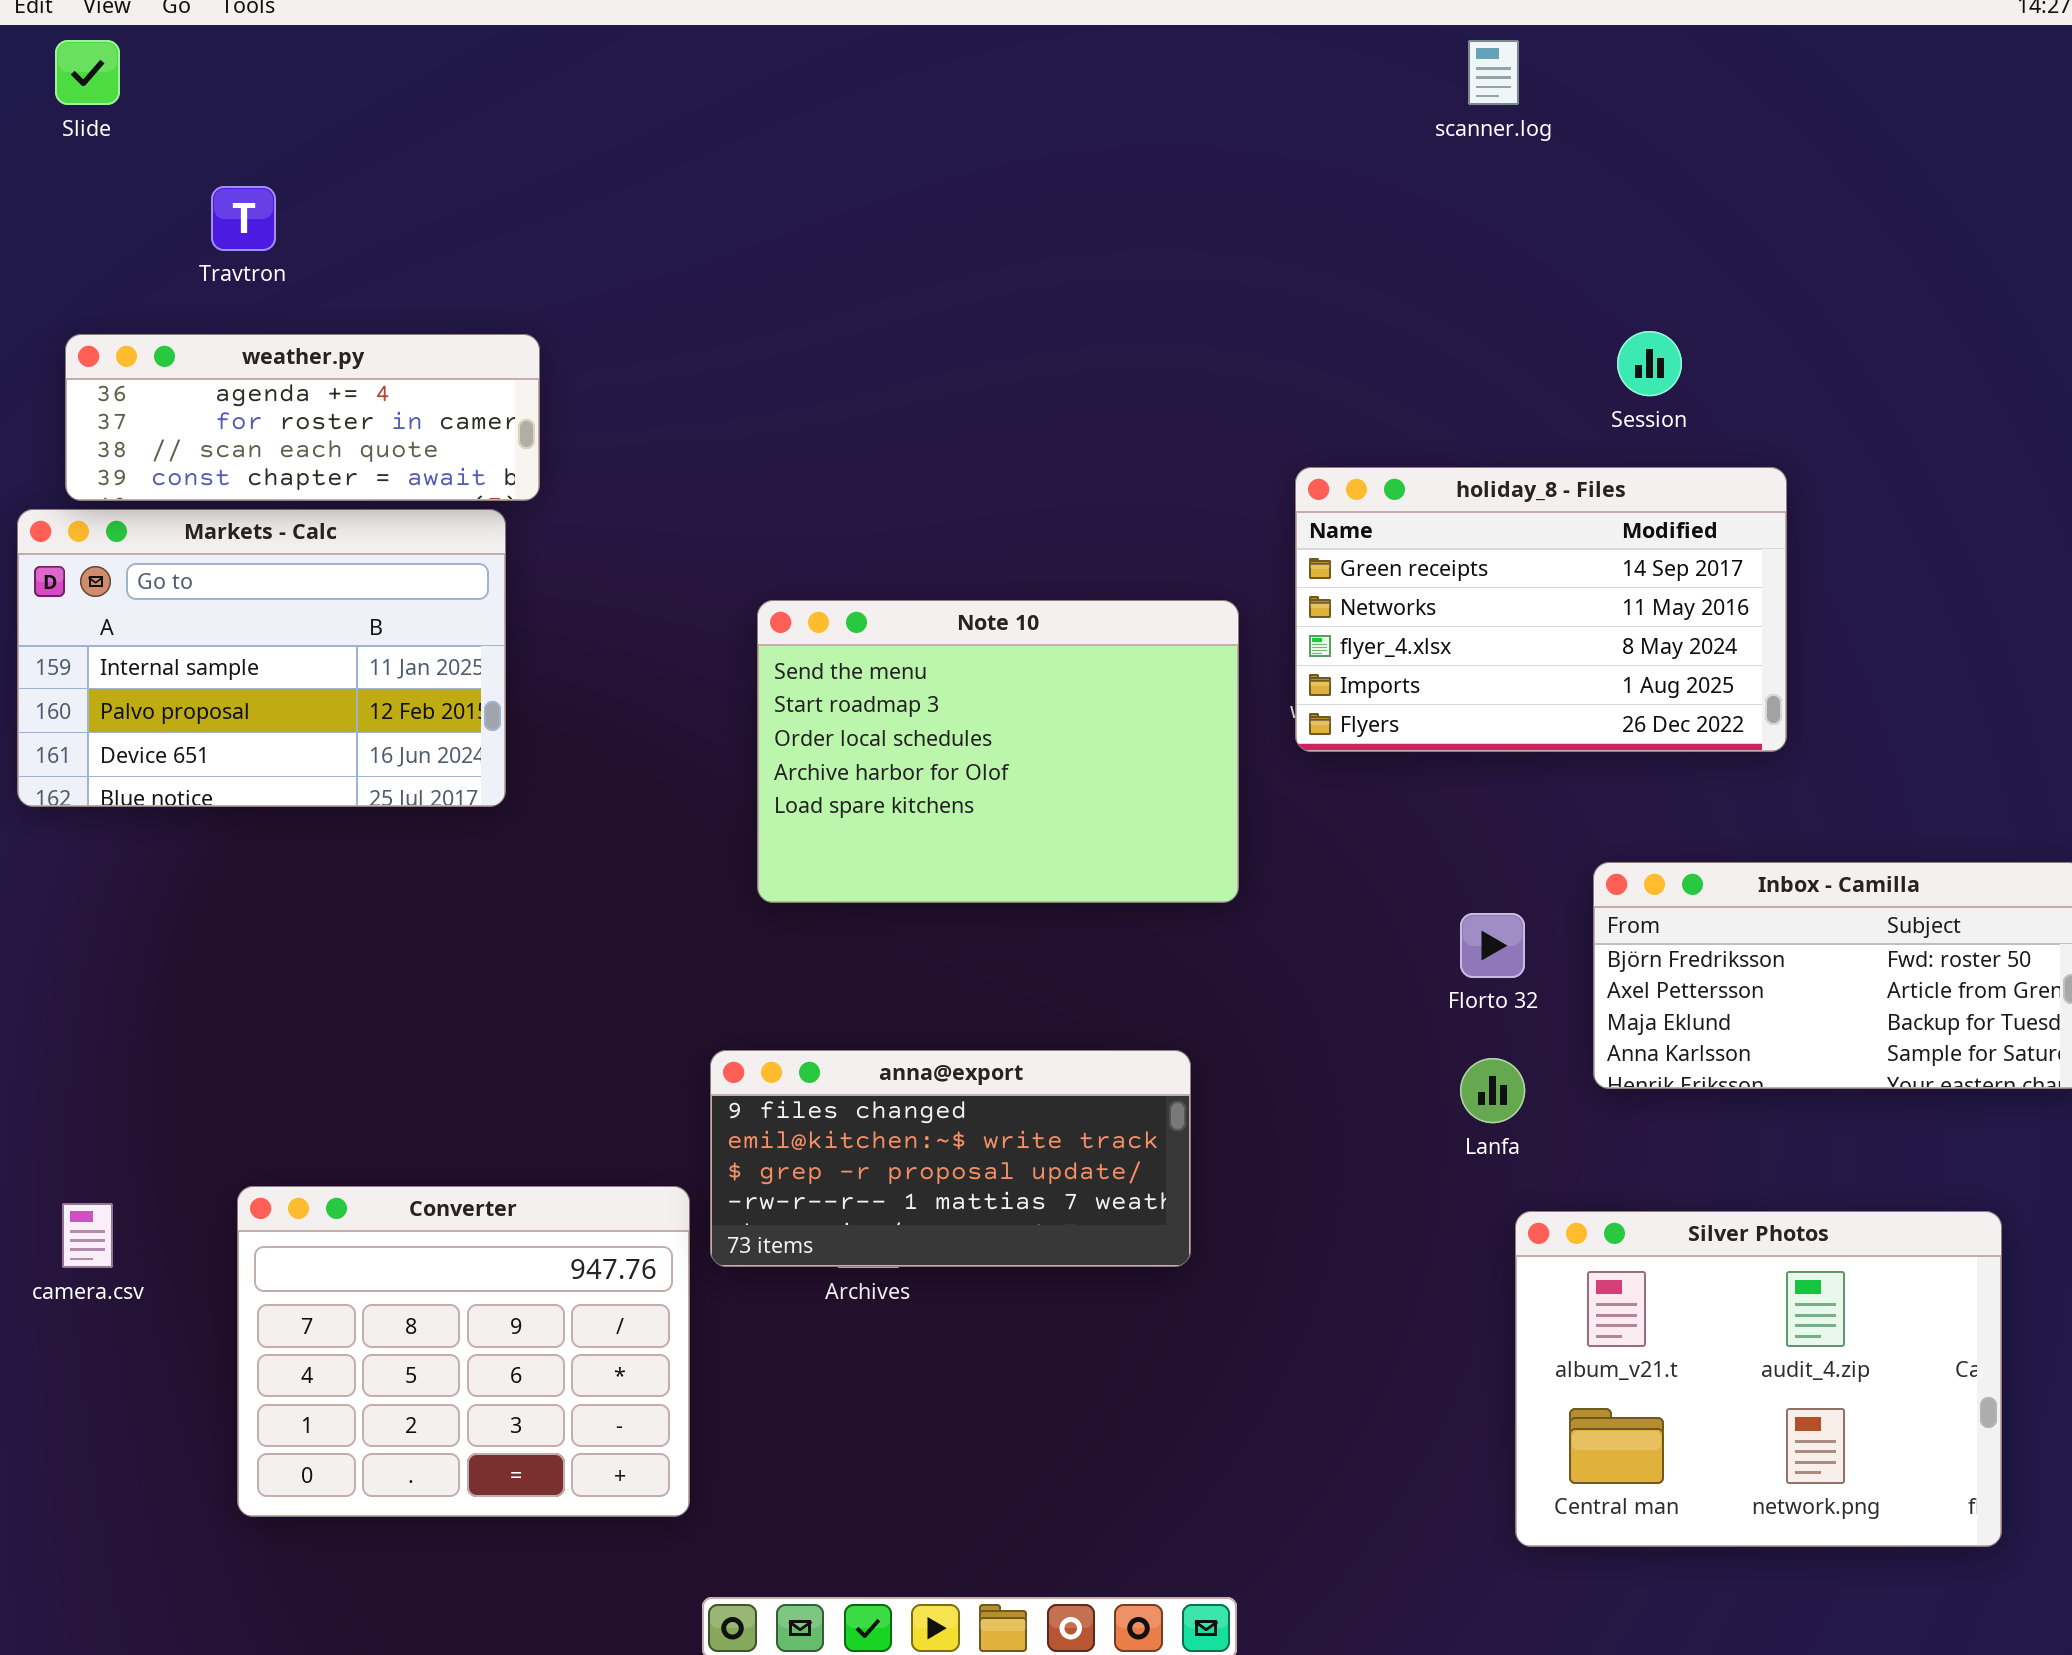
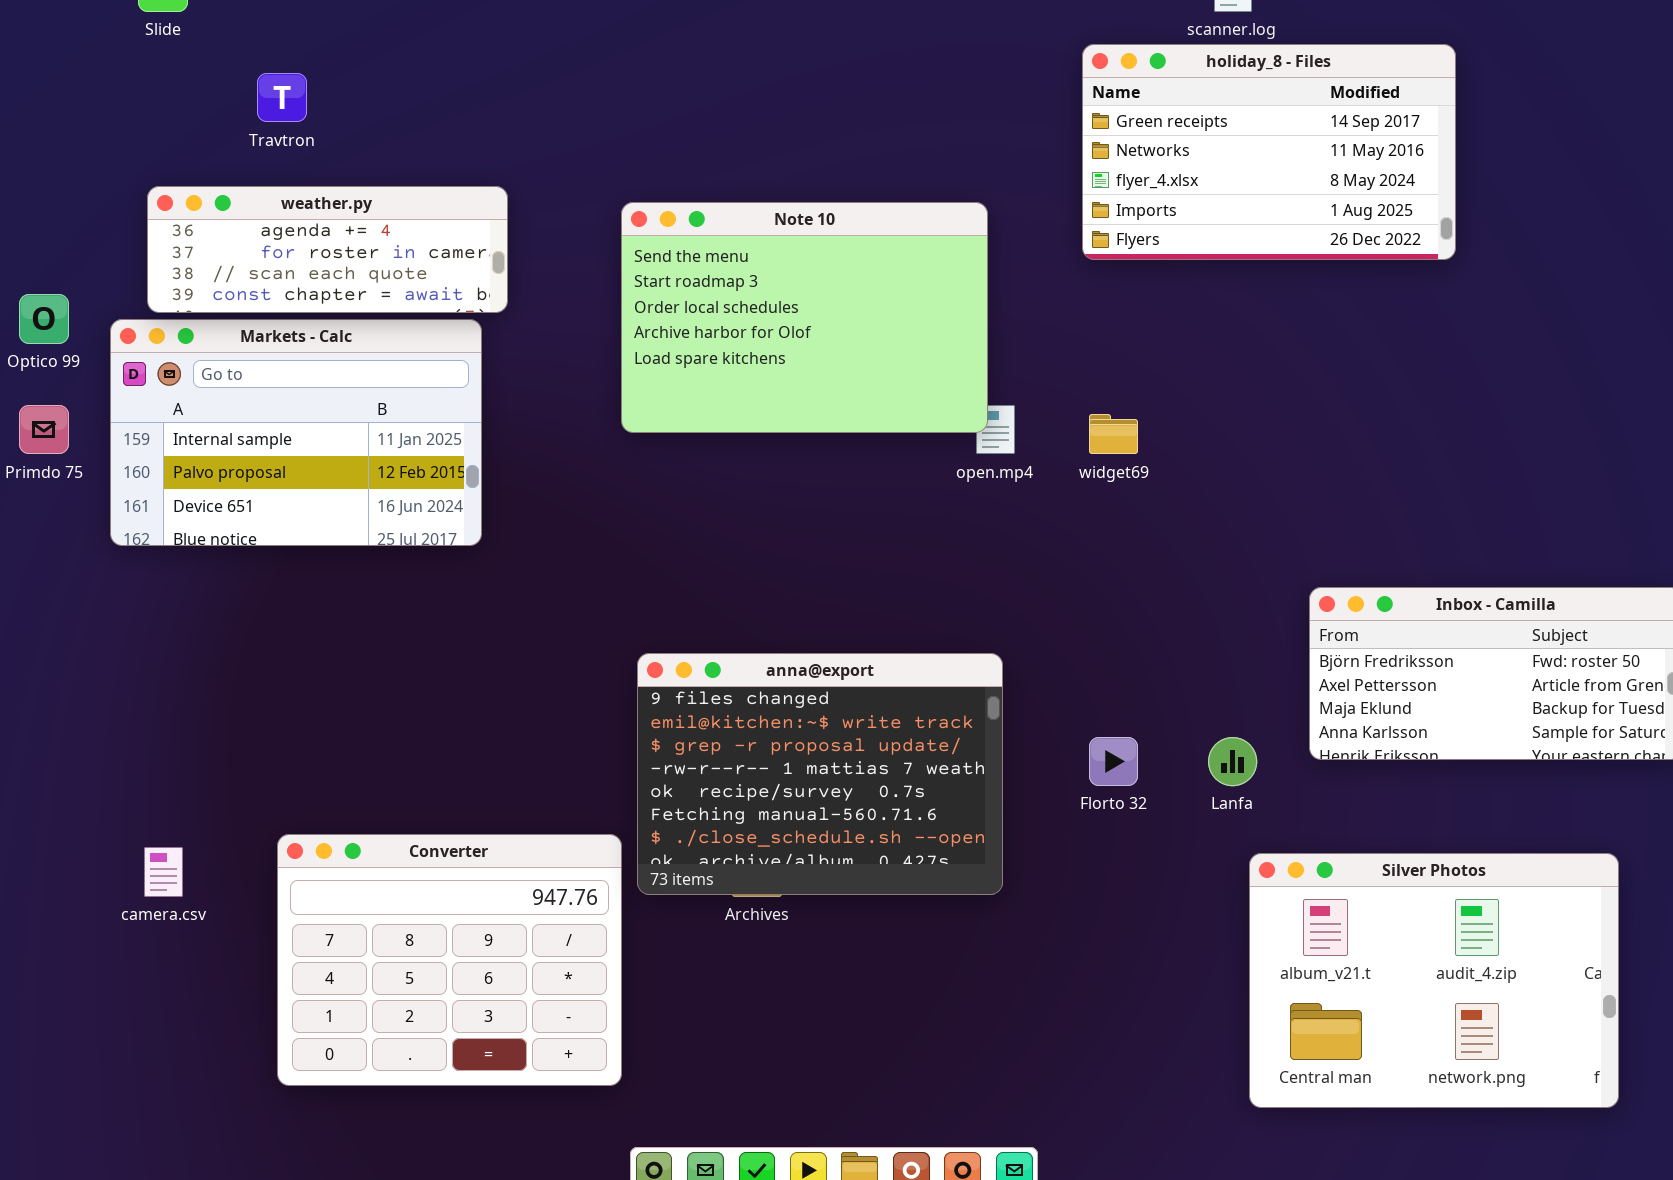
holiday_8 - Files: [1295,467,1787,752] -> [1082,44,1456,260], moved
Note 10: [757,600,1239,903] -> [621,202,988,433], moved
Florto 32: [1460,913,1525,978] -> [1089,737,1138,786], moved
anna@export: [710,1050,1191,1267] -> [637,653,1003,895], resized

